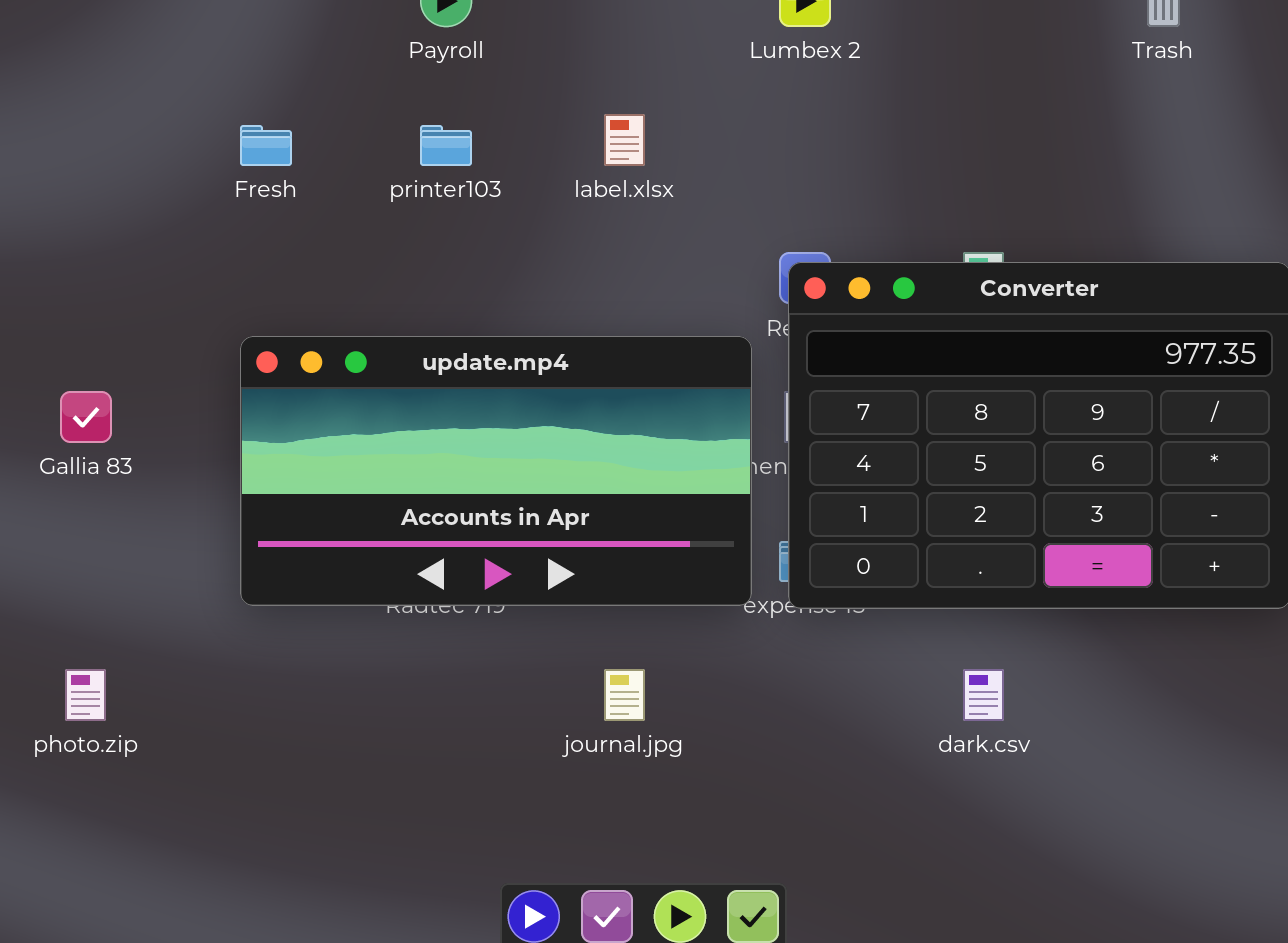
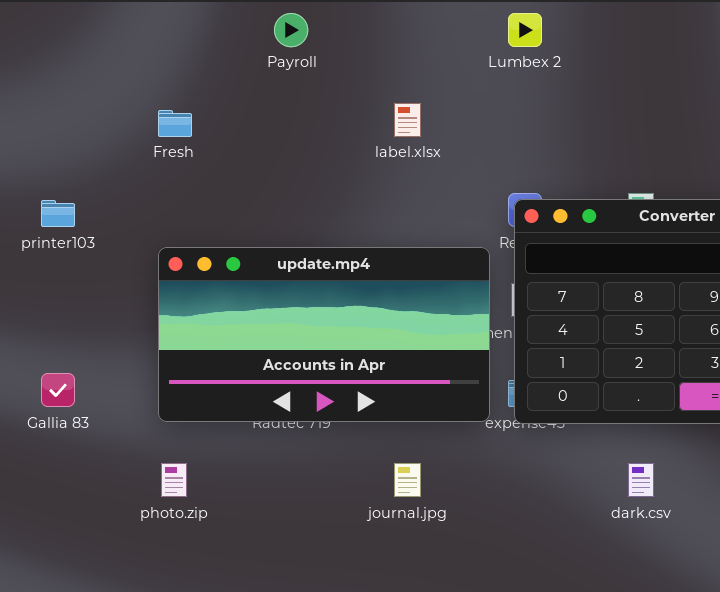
printer103: [420,125,472,166] -> [41,200,75,227], moved
Gallia 83: [60,391,112,443] -> [41,373,75,407], moved
photo.zip: [65,669,106,721] -> [161,463,187,497], moved

